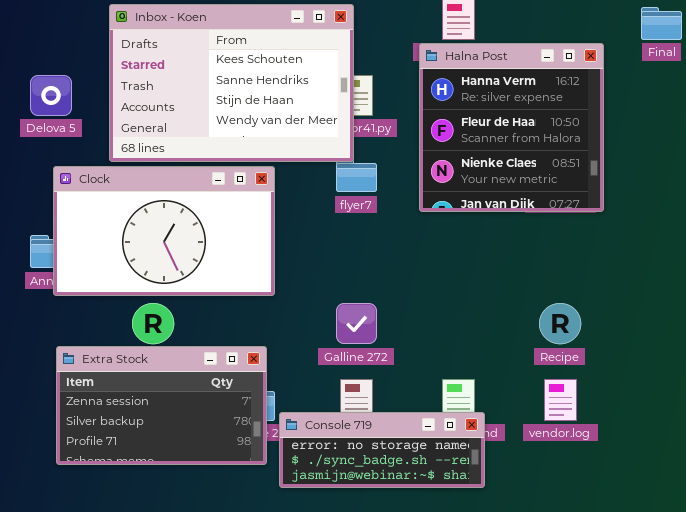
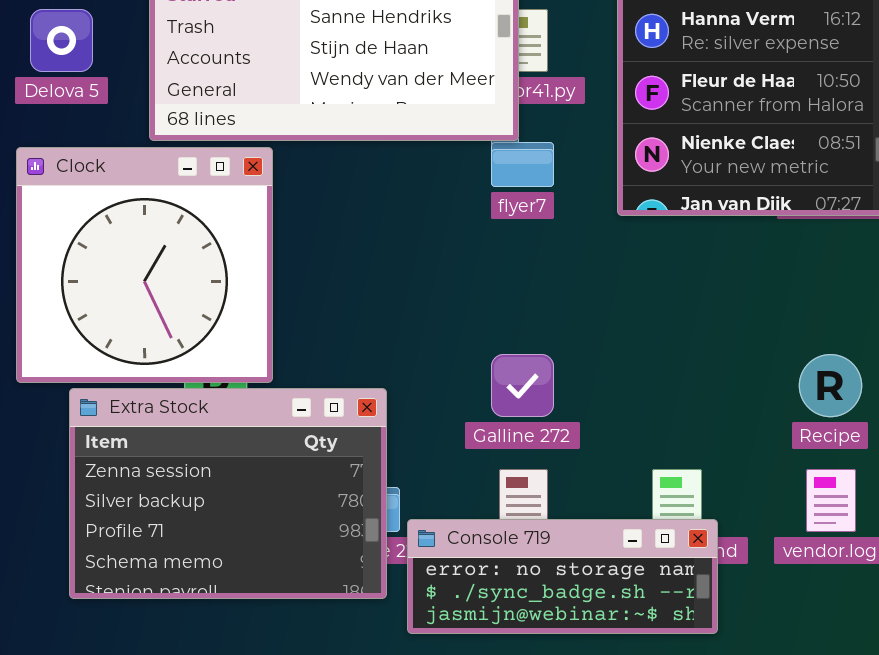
Clock: [53,166,275,296] -> [16,147,273,383], moved, resized
Extra Stock: [56,346,267,465] -> [69,388,387,599], resized

